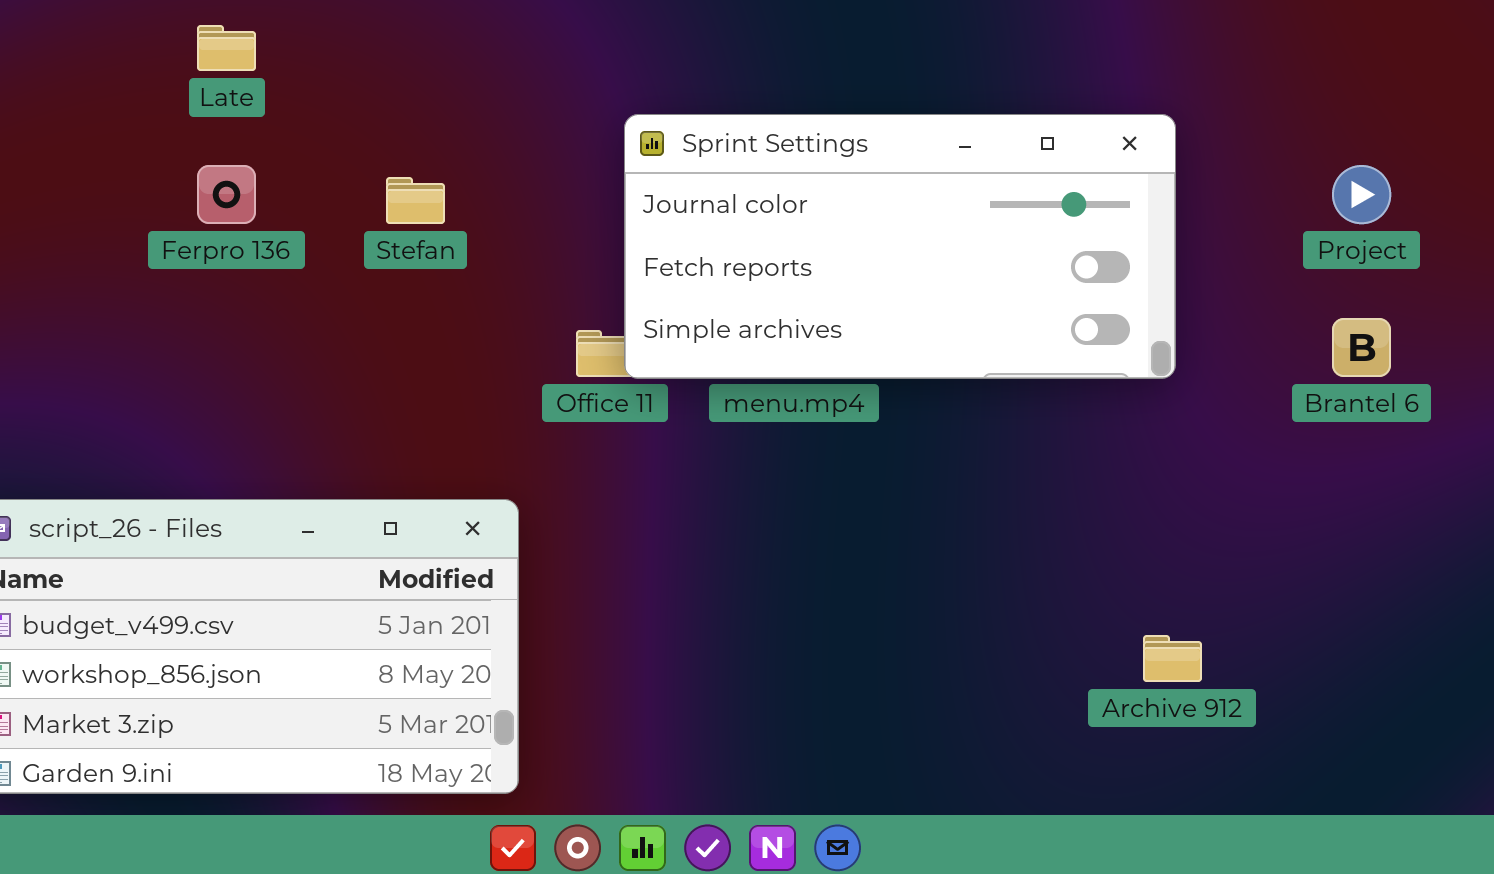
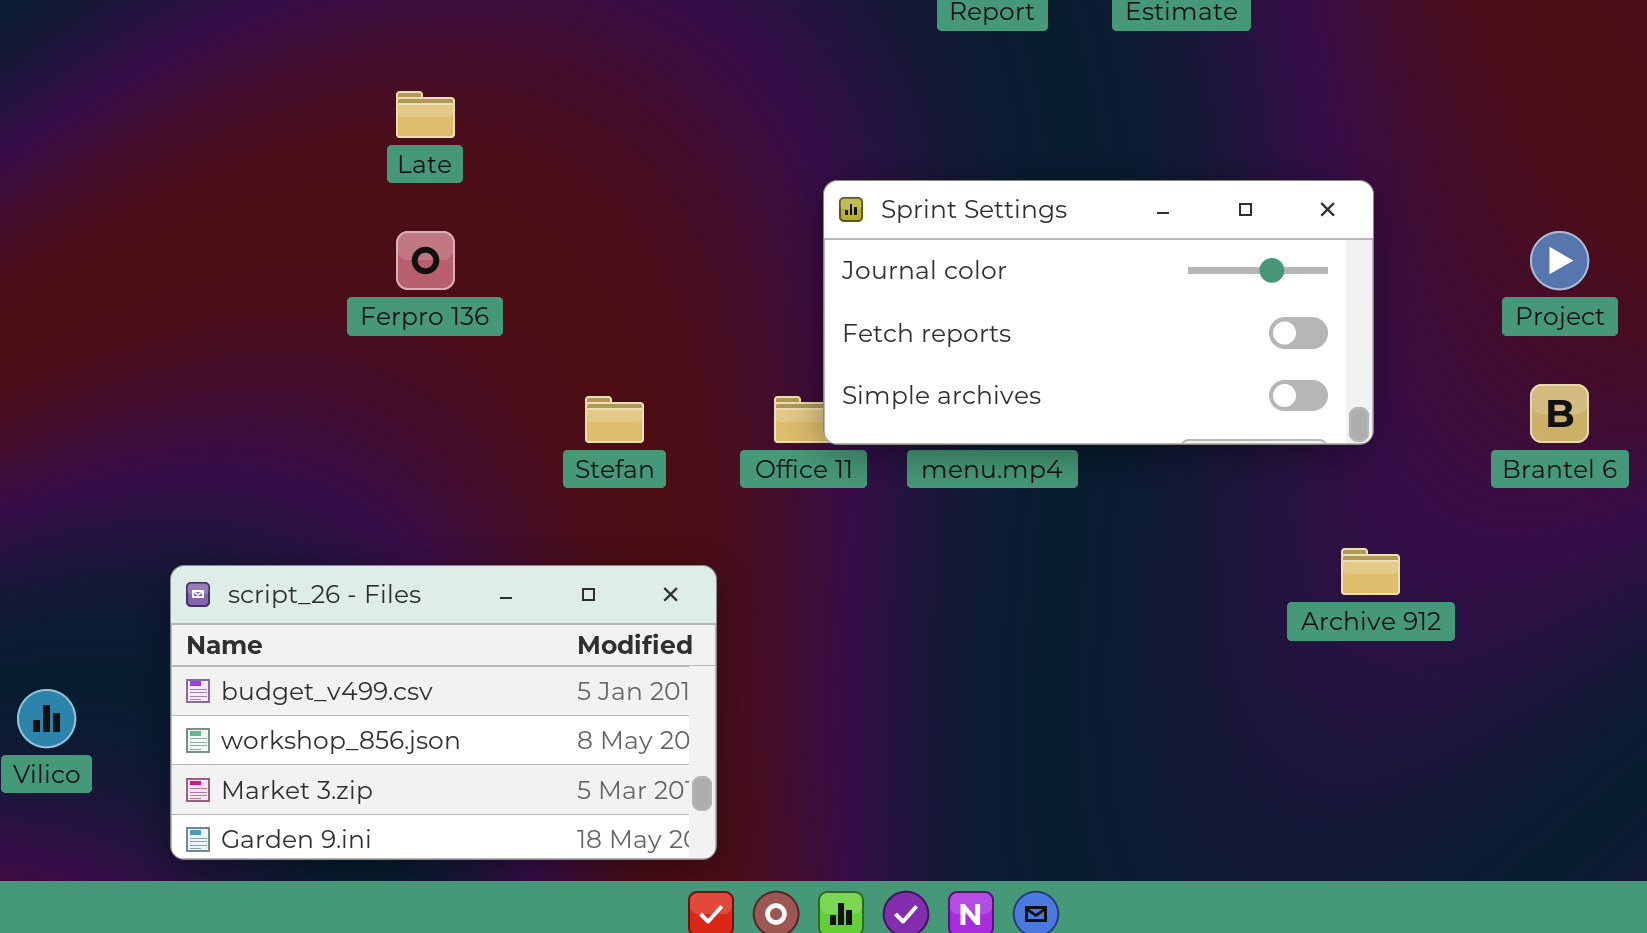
Stefan: [386,177,445,224] -> [585,396,644,443], moved
Archive 912: [1143,635,1202,682] -> [1341,548,1400,595], moved

